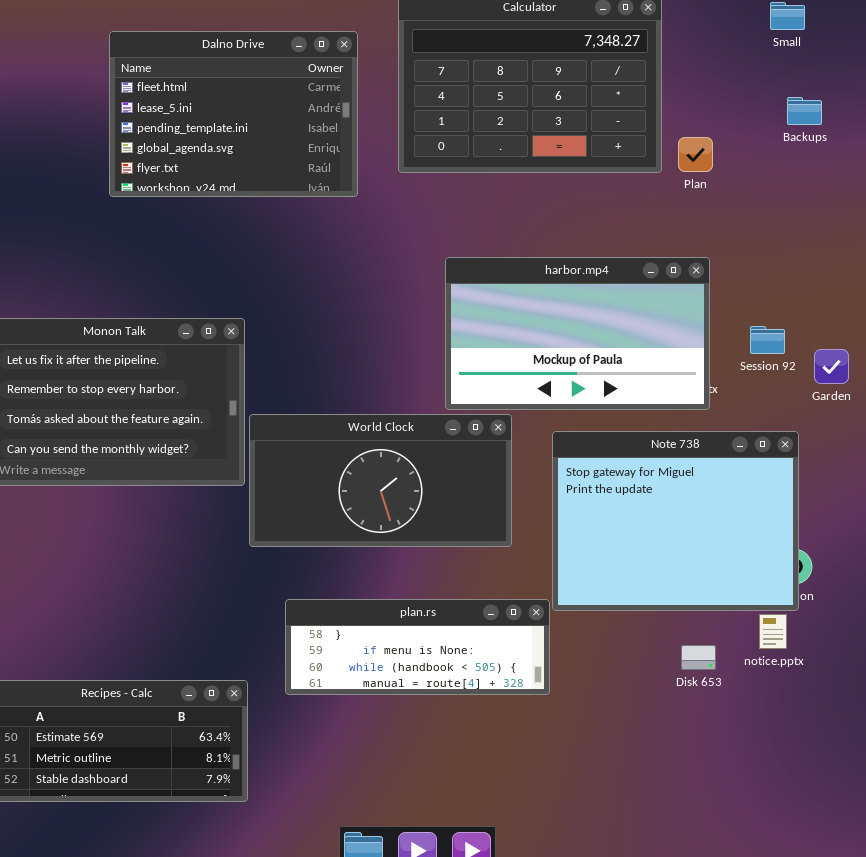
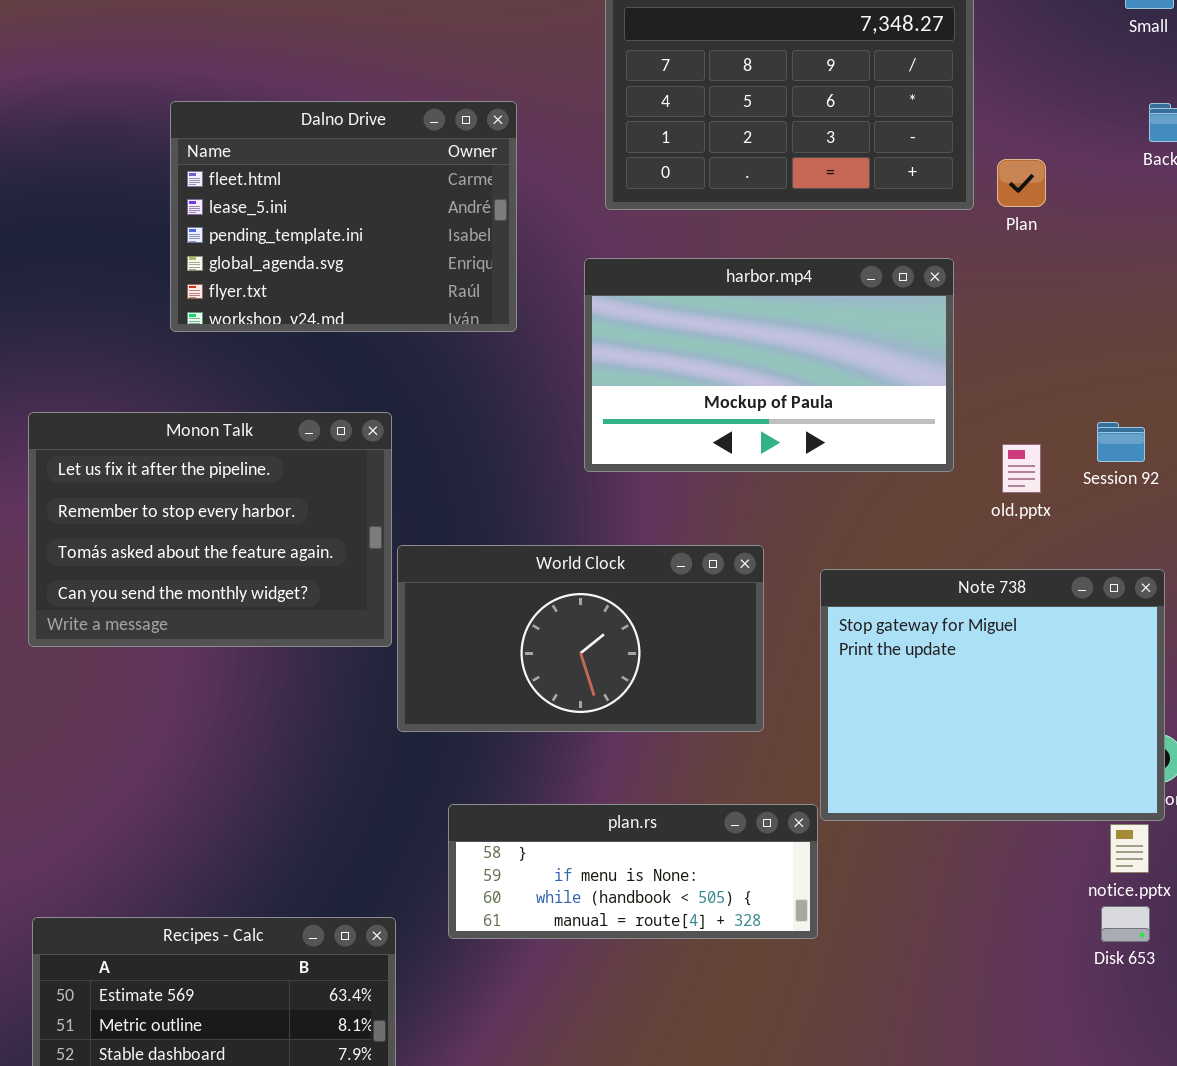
Dalno Drive: [109,31,358,197] -> [170,101,517,332], moved
harbor.mp4: [445,257,710,410] -> [584,258,954,472], moved
Disk 653: [681,645,716,670] -> [1101,906,1150,942], moved

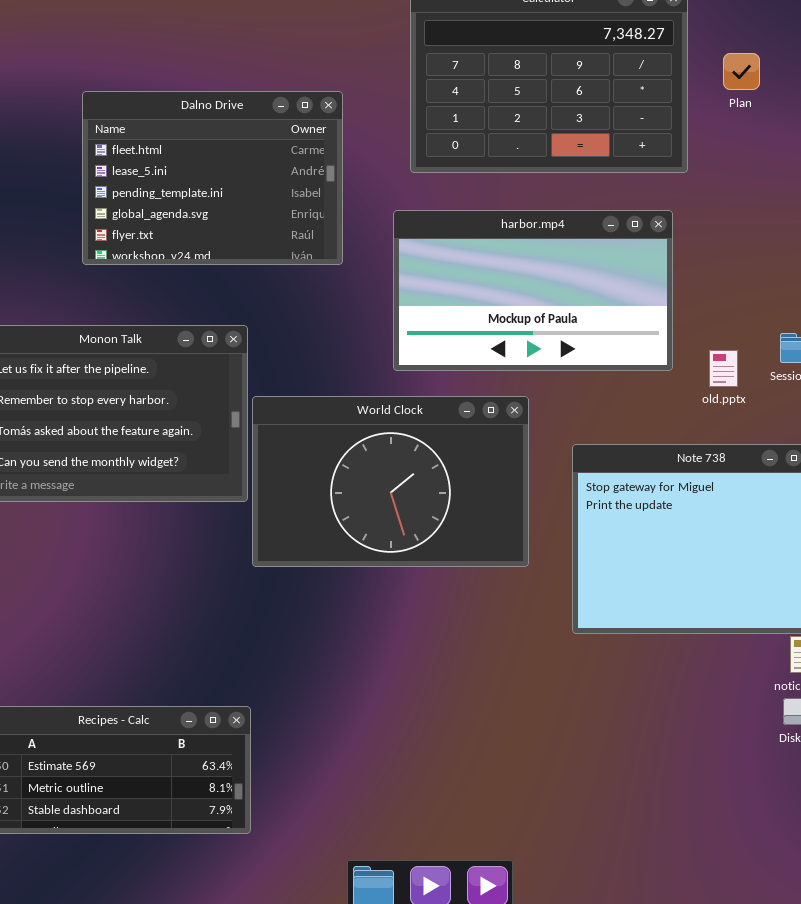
Plan: [997,159,1046,207] -> [723,53,760,90], moved
World Clock: [397,545,764,732] -> [252,396,529,567], resized
plan.rs: [448,804,818,939] -> none, closed

